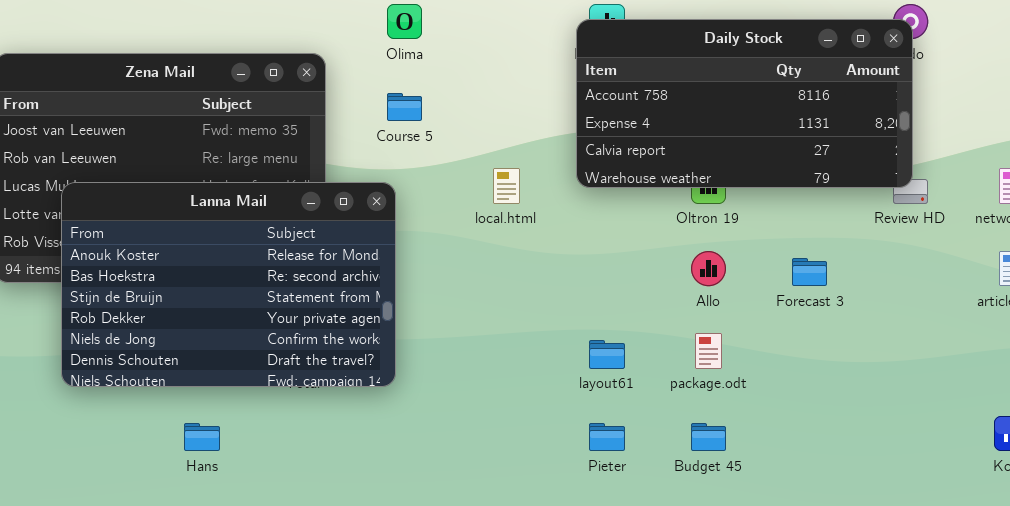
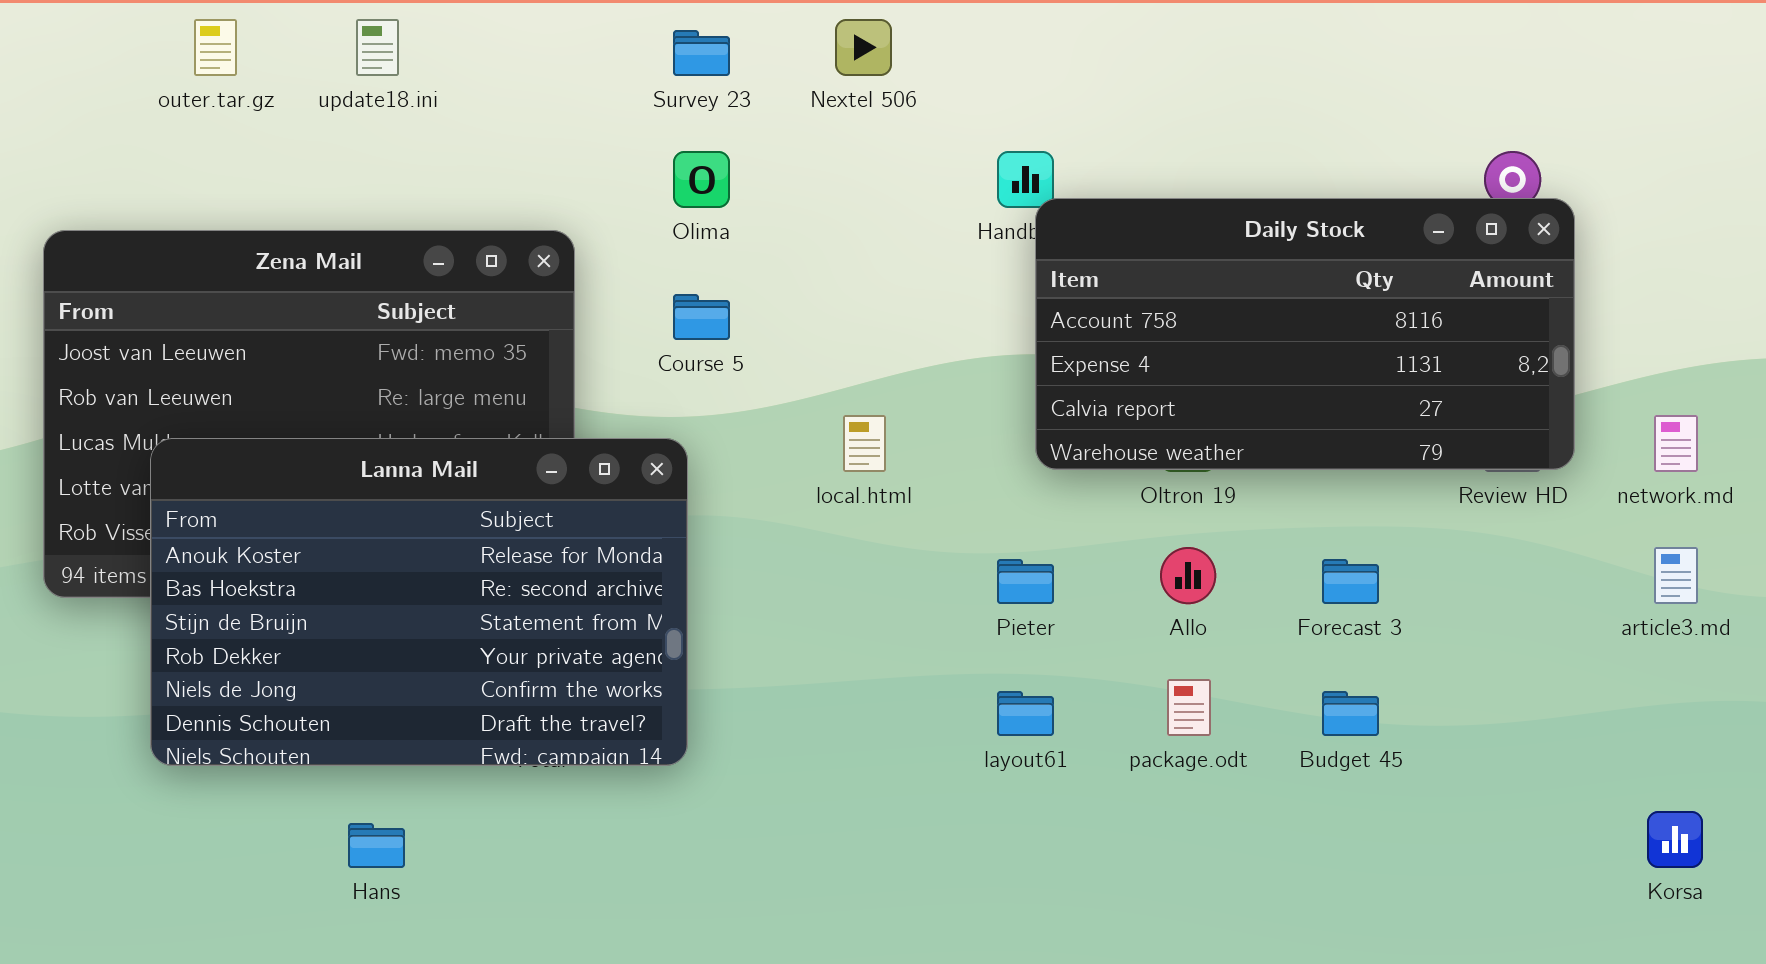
Daily Stock: [576,19,913,188] -> [1035,198,1575,470], moved
Pieter: [589,423,625,451] -> [997,559,1054,604], moved
Budget 45: [691,423,726,451] -> [1322,691,1379,736], moved

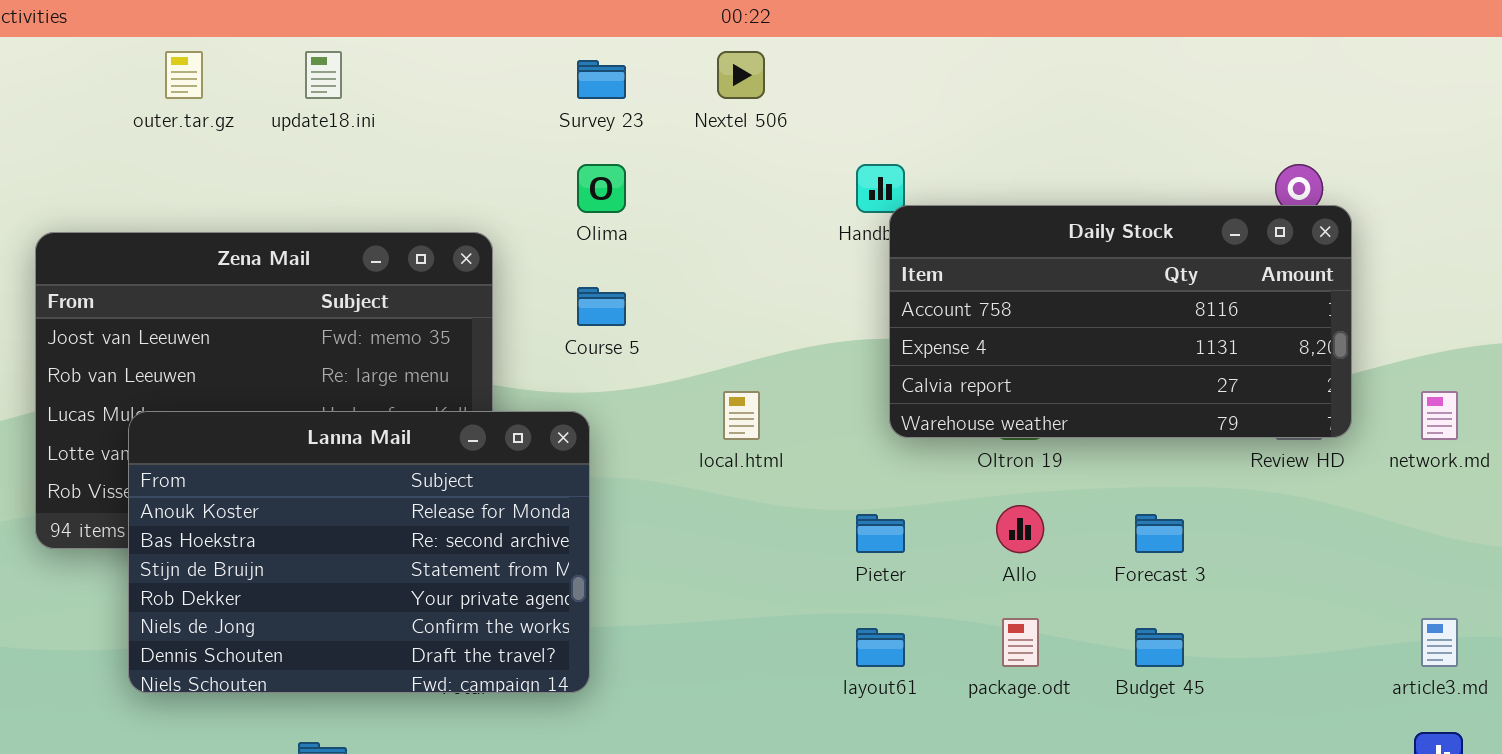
article3.md: [1654,547,1698,604] -> [1421,618,1458,667], moved

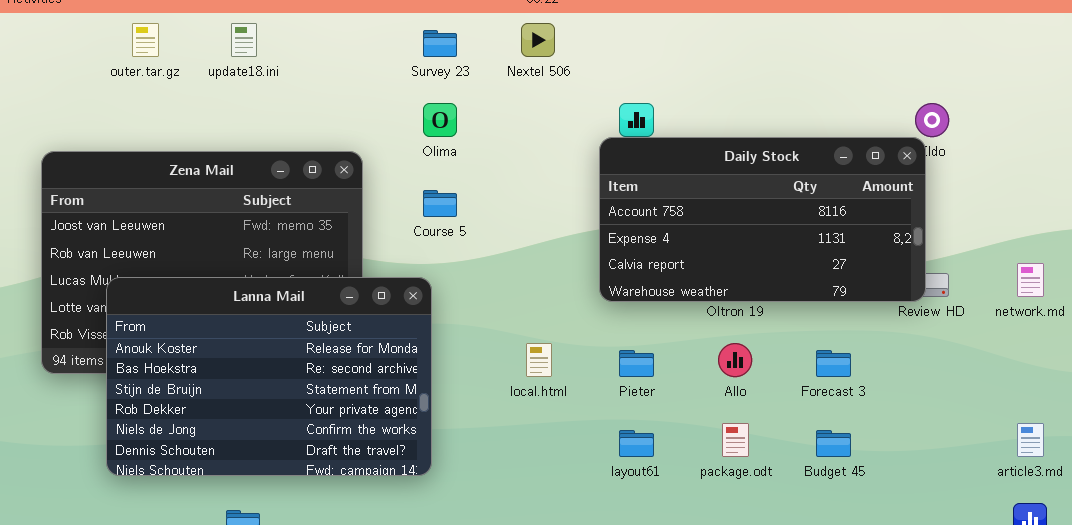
Daily Stock: [889,205,1352,438] -> [599,137,926,302], moved
local.html: [723,391,760,440] -> [526,343,552,377], moved

